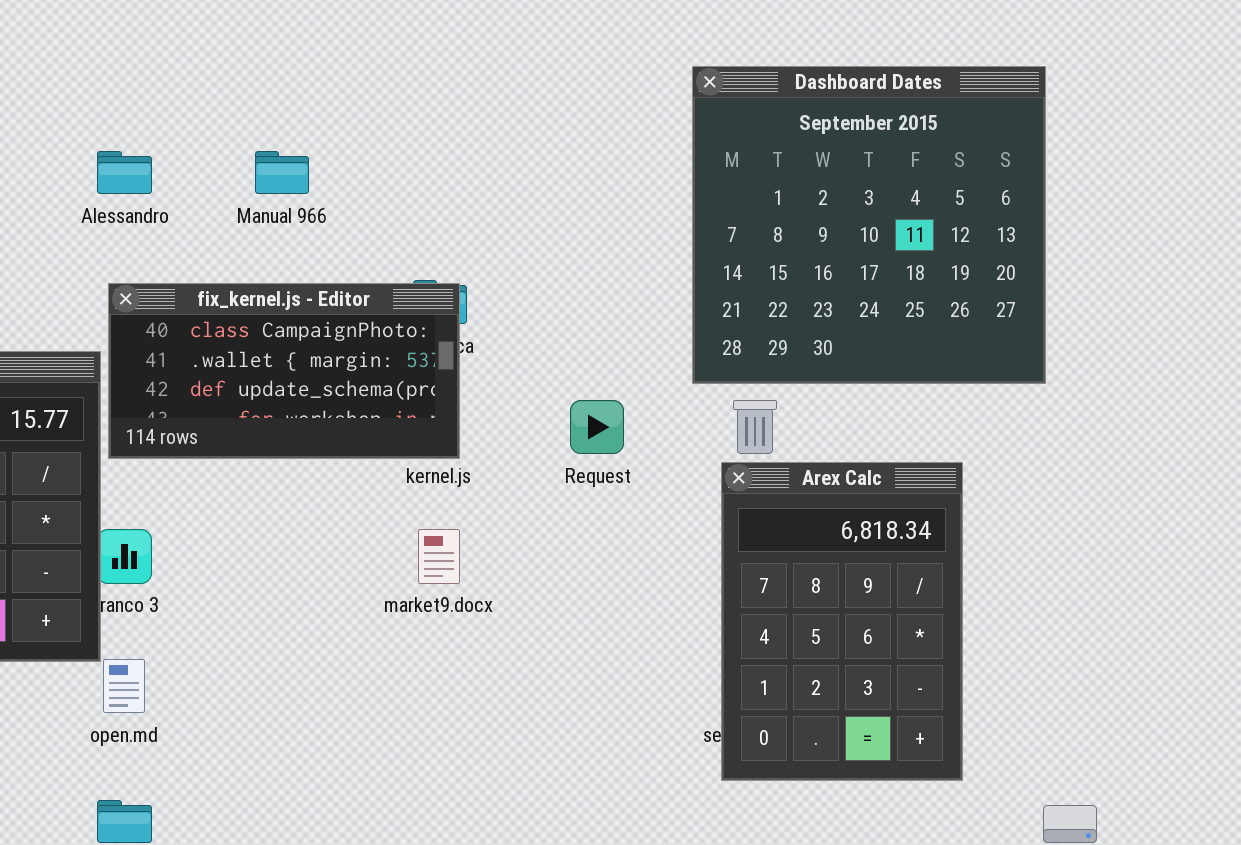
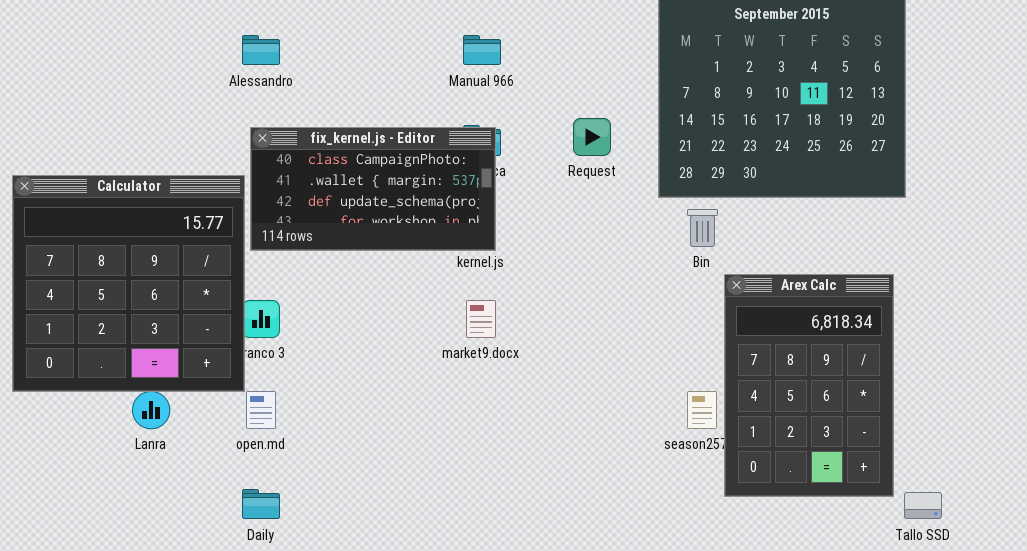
Manual 966: [255,151,309,194] -> [463,35,501,65], moved
Request: [570,400,624,454] -> [573,118,611,156], moved
Arex Calc: [721,462,963,781] -> [724,274,894,497], moved

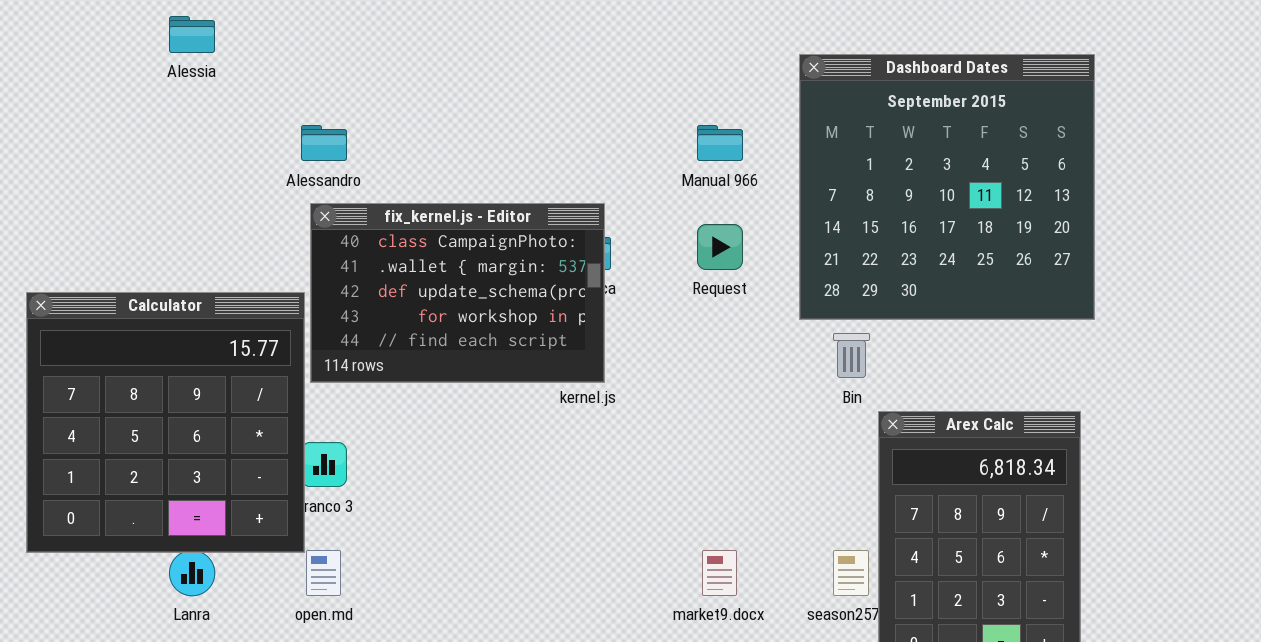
Manual 966: [463,35,501,65] -> [697,125,743,161], moved
fix_kernel.js - Editor: [250,127,496,251] -> [310,203,605,383], resized
market9.docx: [466,300,496,338] -> [702,550,737,596], moved

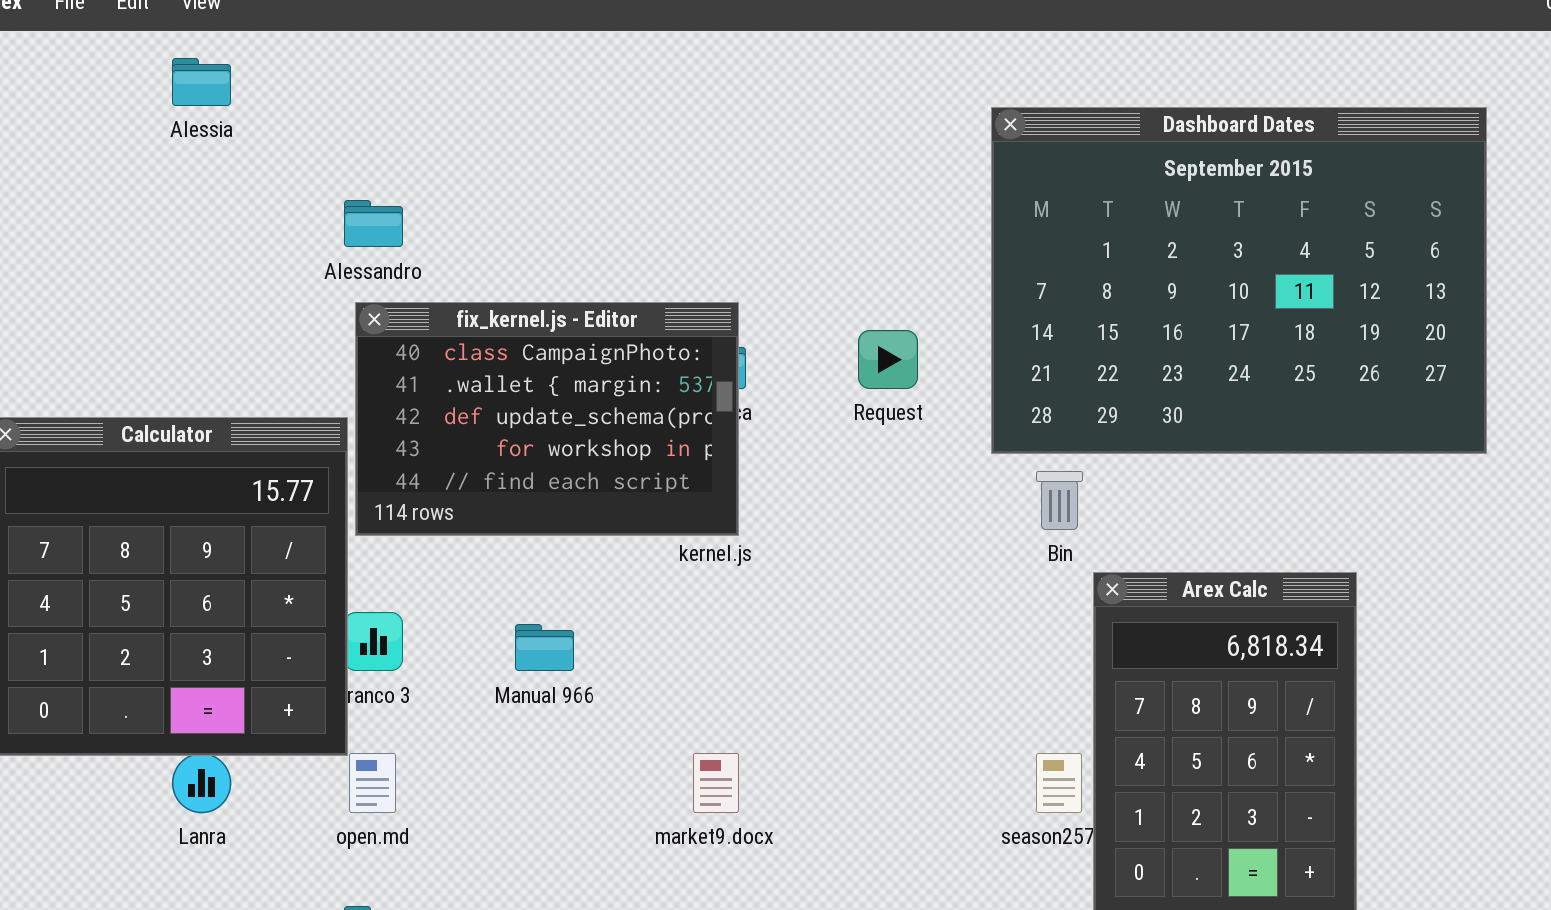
Dashboard Dates: [799,54,1095,320] -> [991,107,1487,454], resized
Manual 966: [697,125,743,161] -> [515,624,574,671], moved
market9.docx: [702,550,737,596] -> [693,753,739,813], moved

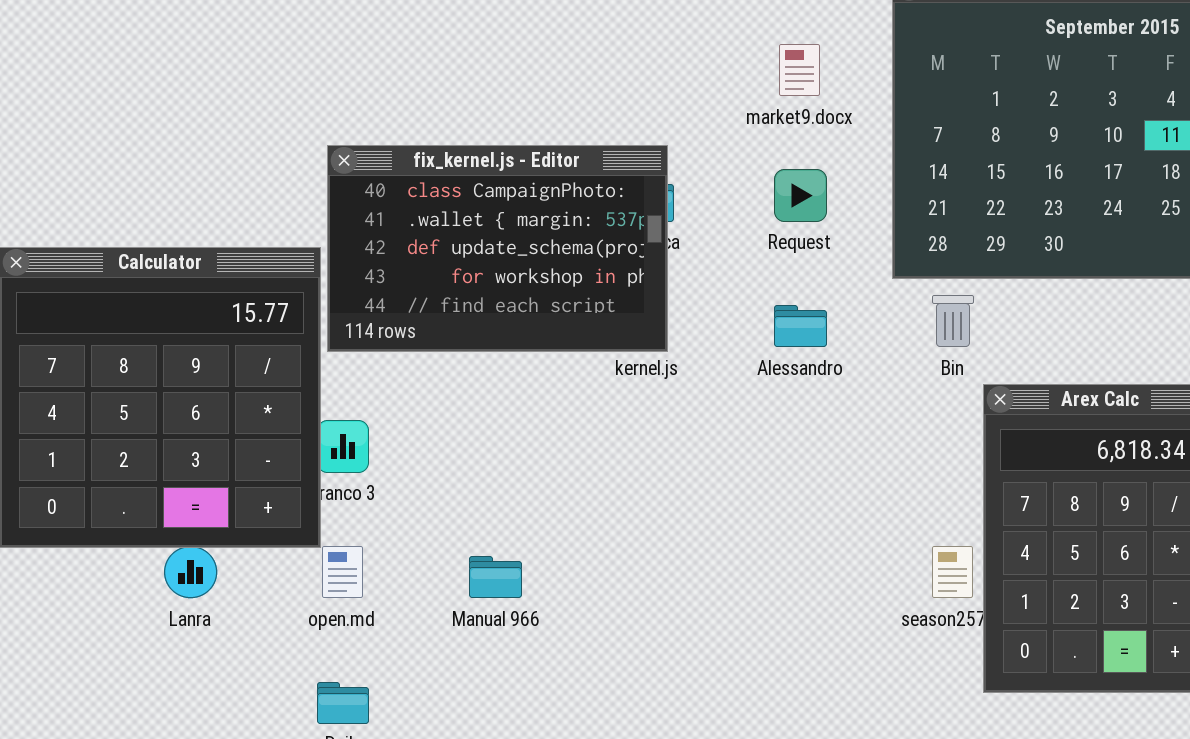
Alessandro: [344,200,403,247] -> [774,305,827,347], moved
Manual 966: [515,624,574,671] -> [469,556,522,598], moved
market9.docx: [693,753,739,813] -> [779,44,820,96], moved

